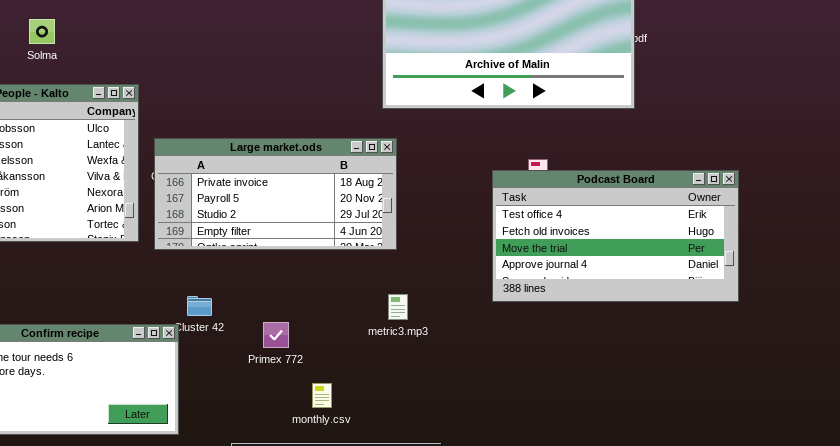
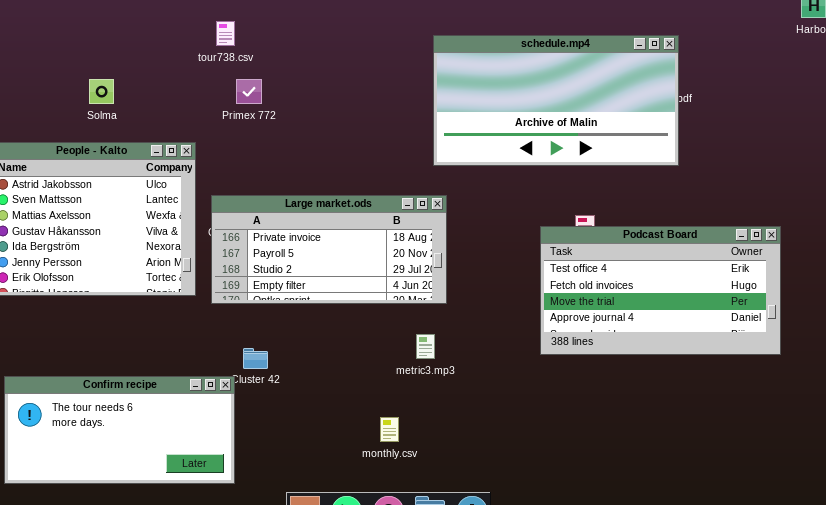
metric3.mp3: [388,294,408,320] -> [416,334,435,359], moved
Primex 772: [263,322,289,348] -> [236,79,262,104], moved
monthly.csv: [312,383,332,408] -> [380,417,399,442], moved

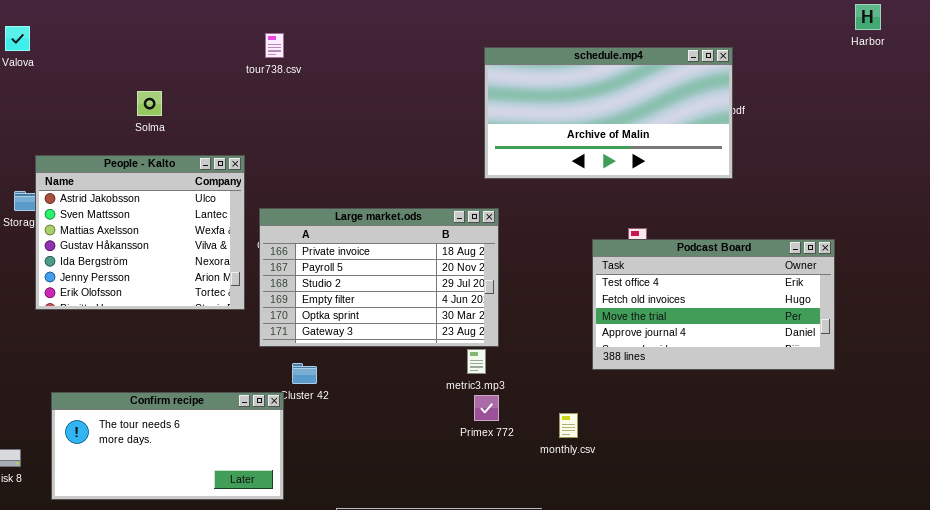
Primex 772: [236,79,262,104] -> [474,395,499,421], moved
Large market.ods: [211,195,447,304] -> [259,208,499,347], resized
monthly.csv: [380,417,399,442] -> [559,413,578,438], moved

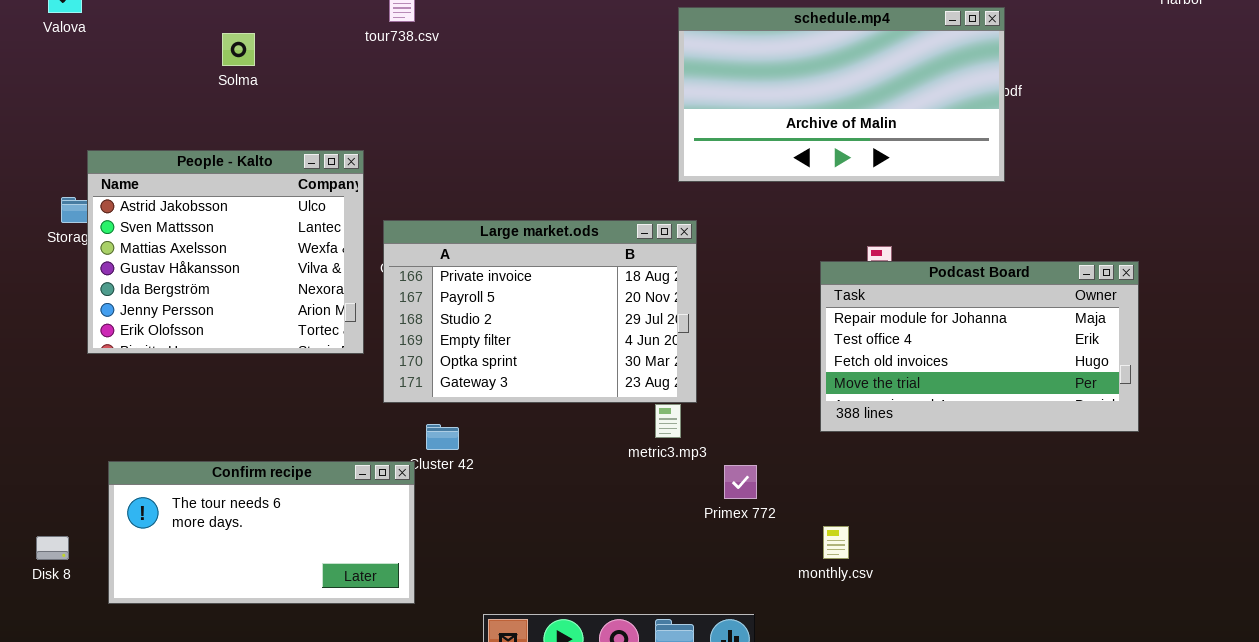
Solma: [137,91,162,116] -> [222,33,255,66], moved
Podcast Board: [592,239,835,370] -> [820,261,1139,432], scrolled up 1 row
Primex 772: [474,395,499,421] -> [724,465,757,499], moved
monthly.csv: [559,413,578,438] -> [823,526,849,559], moved

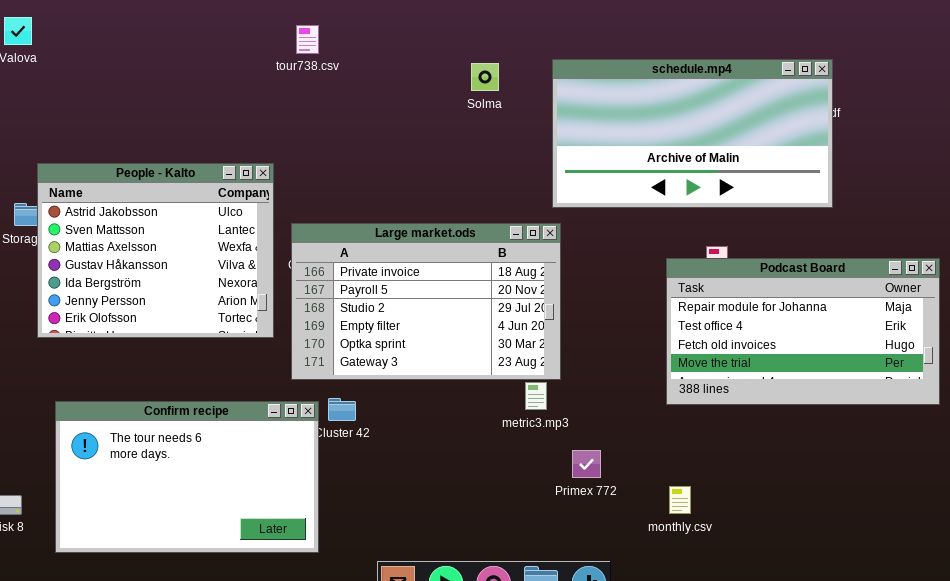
schedule.mp4: [678,7,1005,182] -> [552,59,833,208], moved
Solma: [222,33,255,66] -> [471,63,499,91], moved
Confirm recipe: [108,461,415,604] -> [55,401,319,553], resized
Primex 772: [724,465,757,499] -> [572,450,601,478], moved

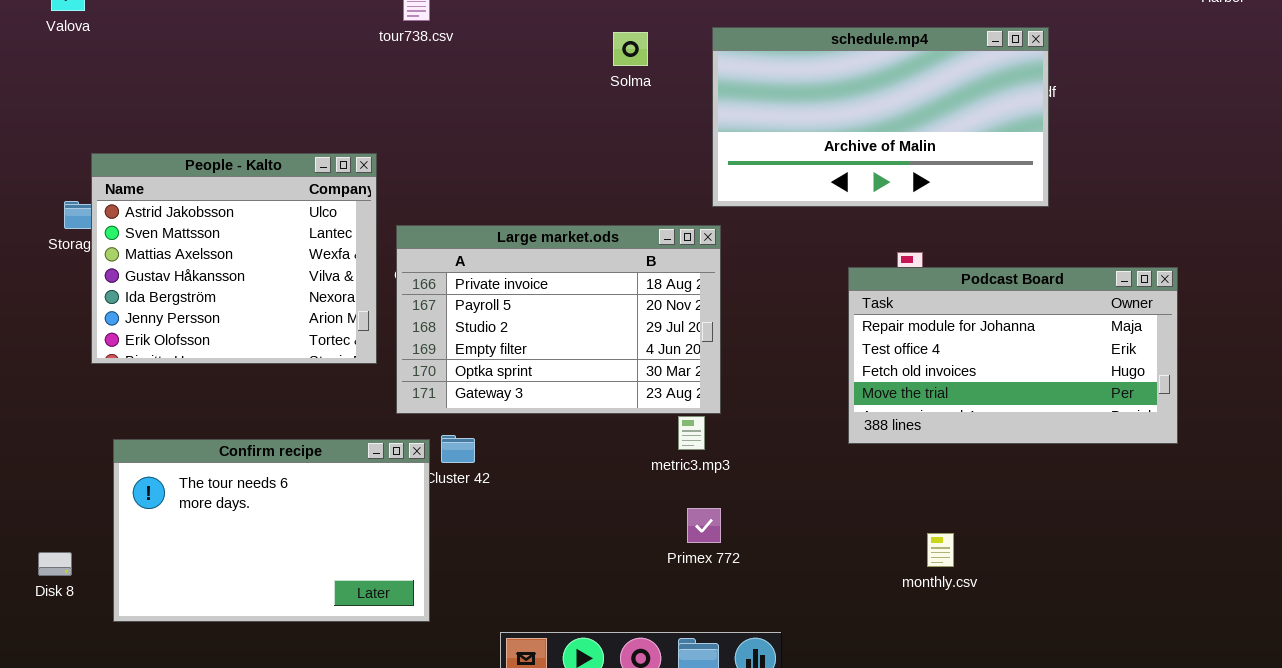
Primex 772: [572,450,601,478] -> [687,508,721,543], moved
monthly.csv: [669,486,691,514] -> [927,533,954,567], moved

